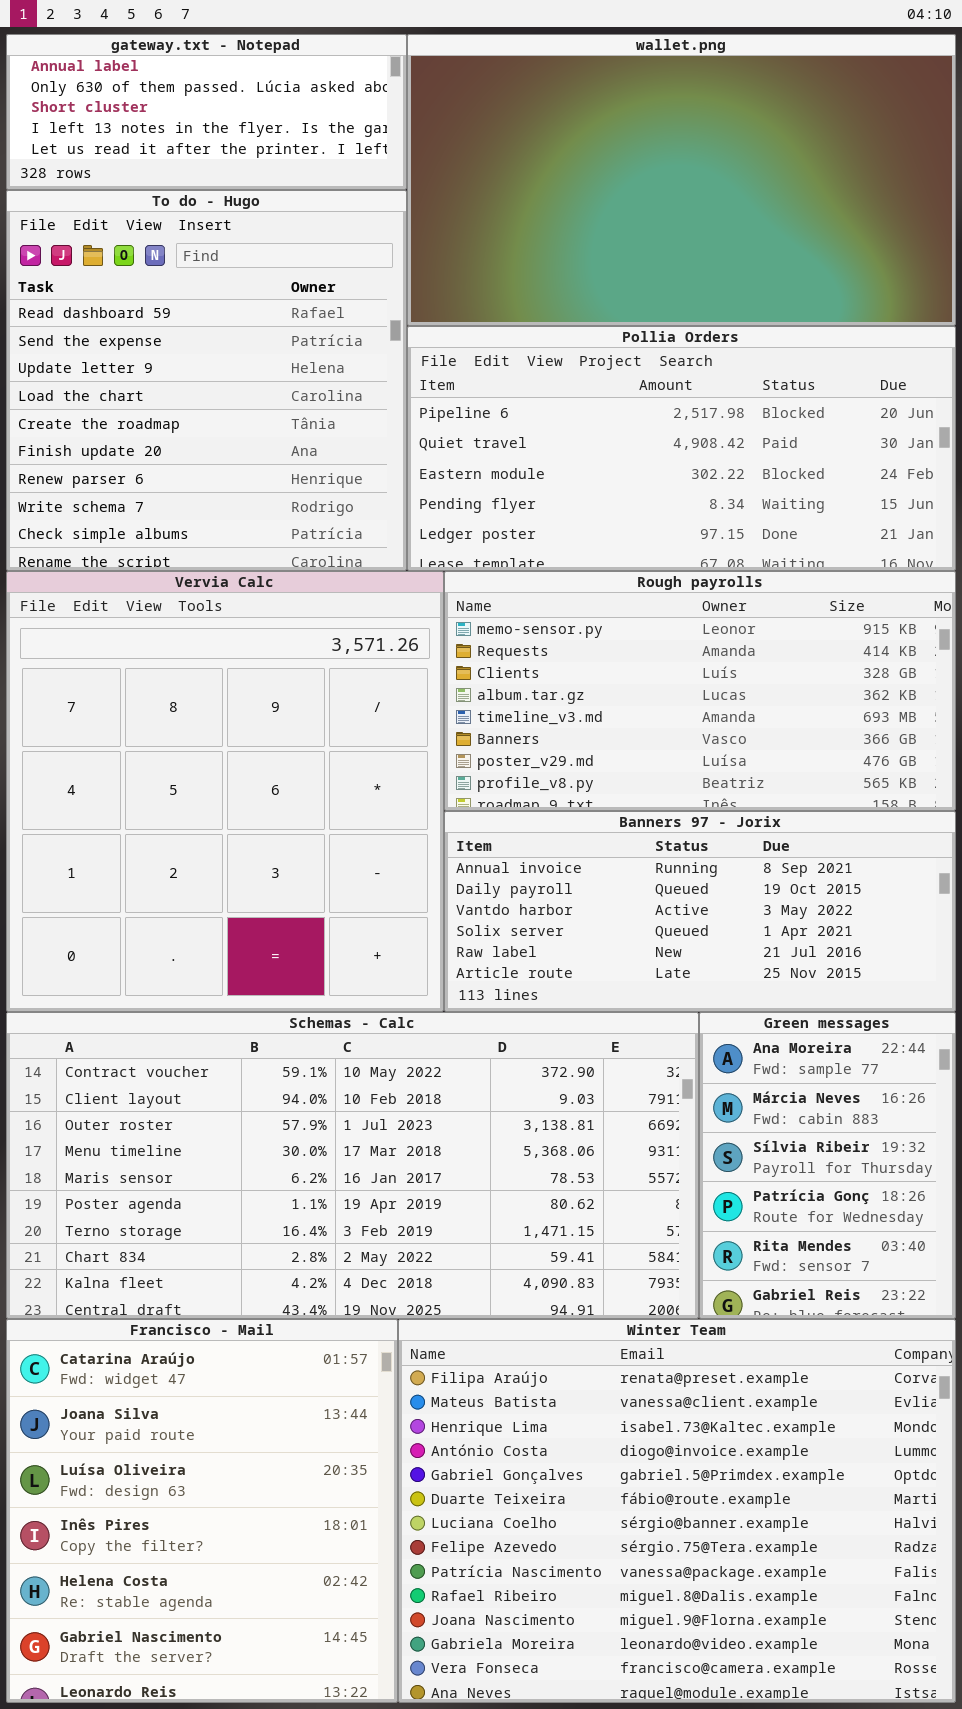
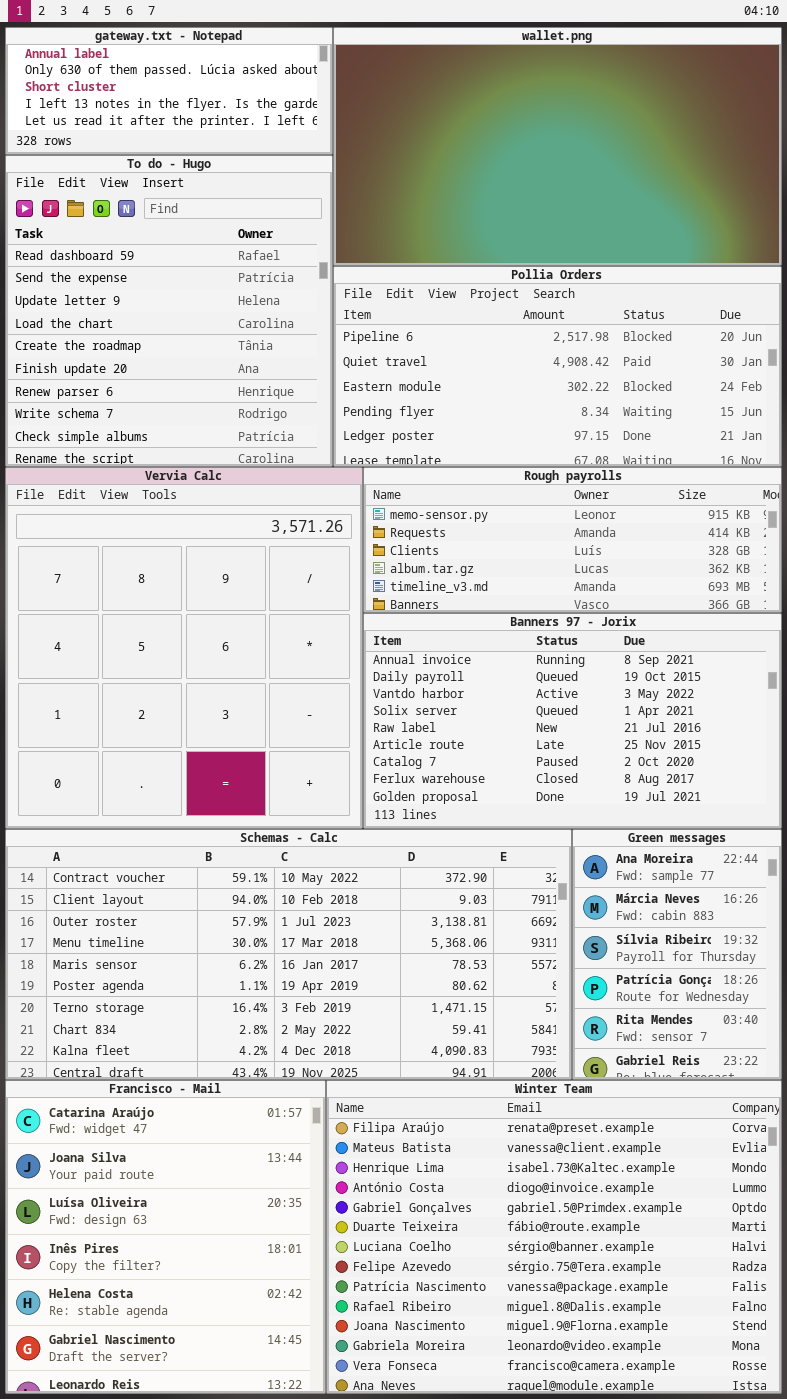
Rough payrolls: [444,571,956,811] -> [363,467,782,613], resized
Banners 97 - Jorix: [444,811,956,1012] -> [363,613,782,829], resized

